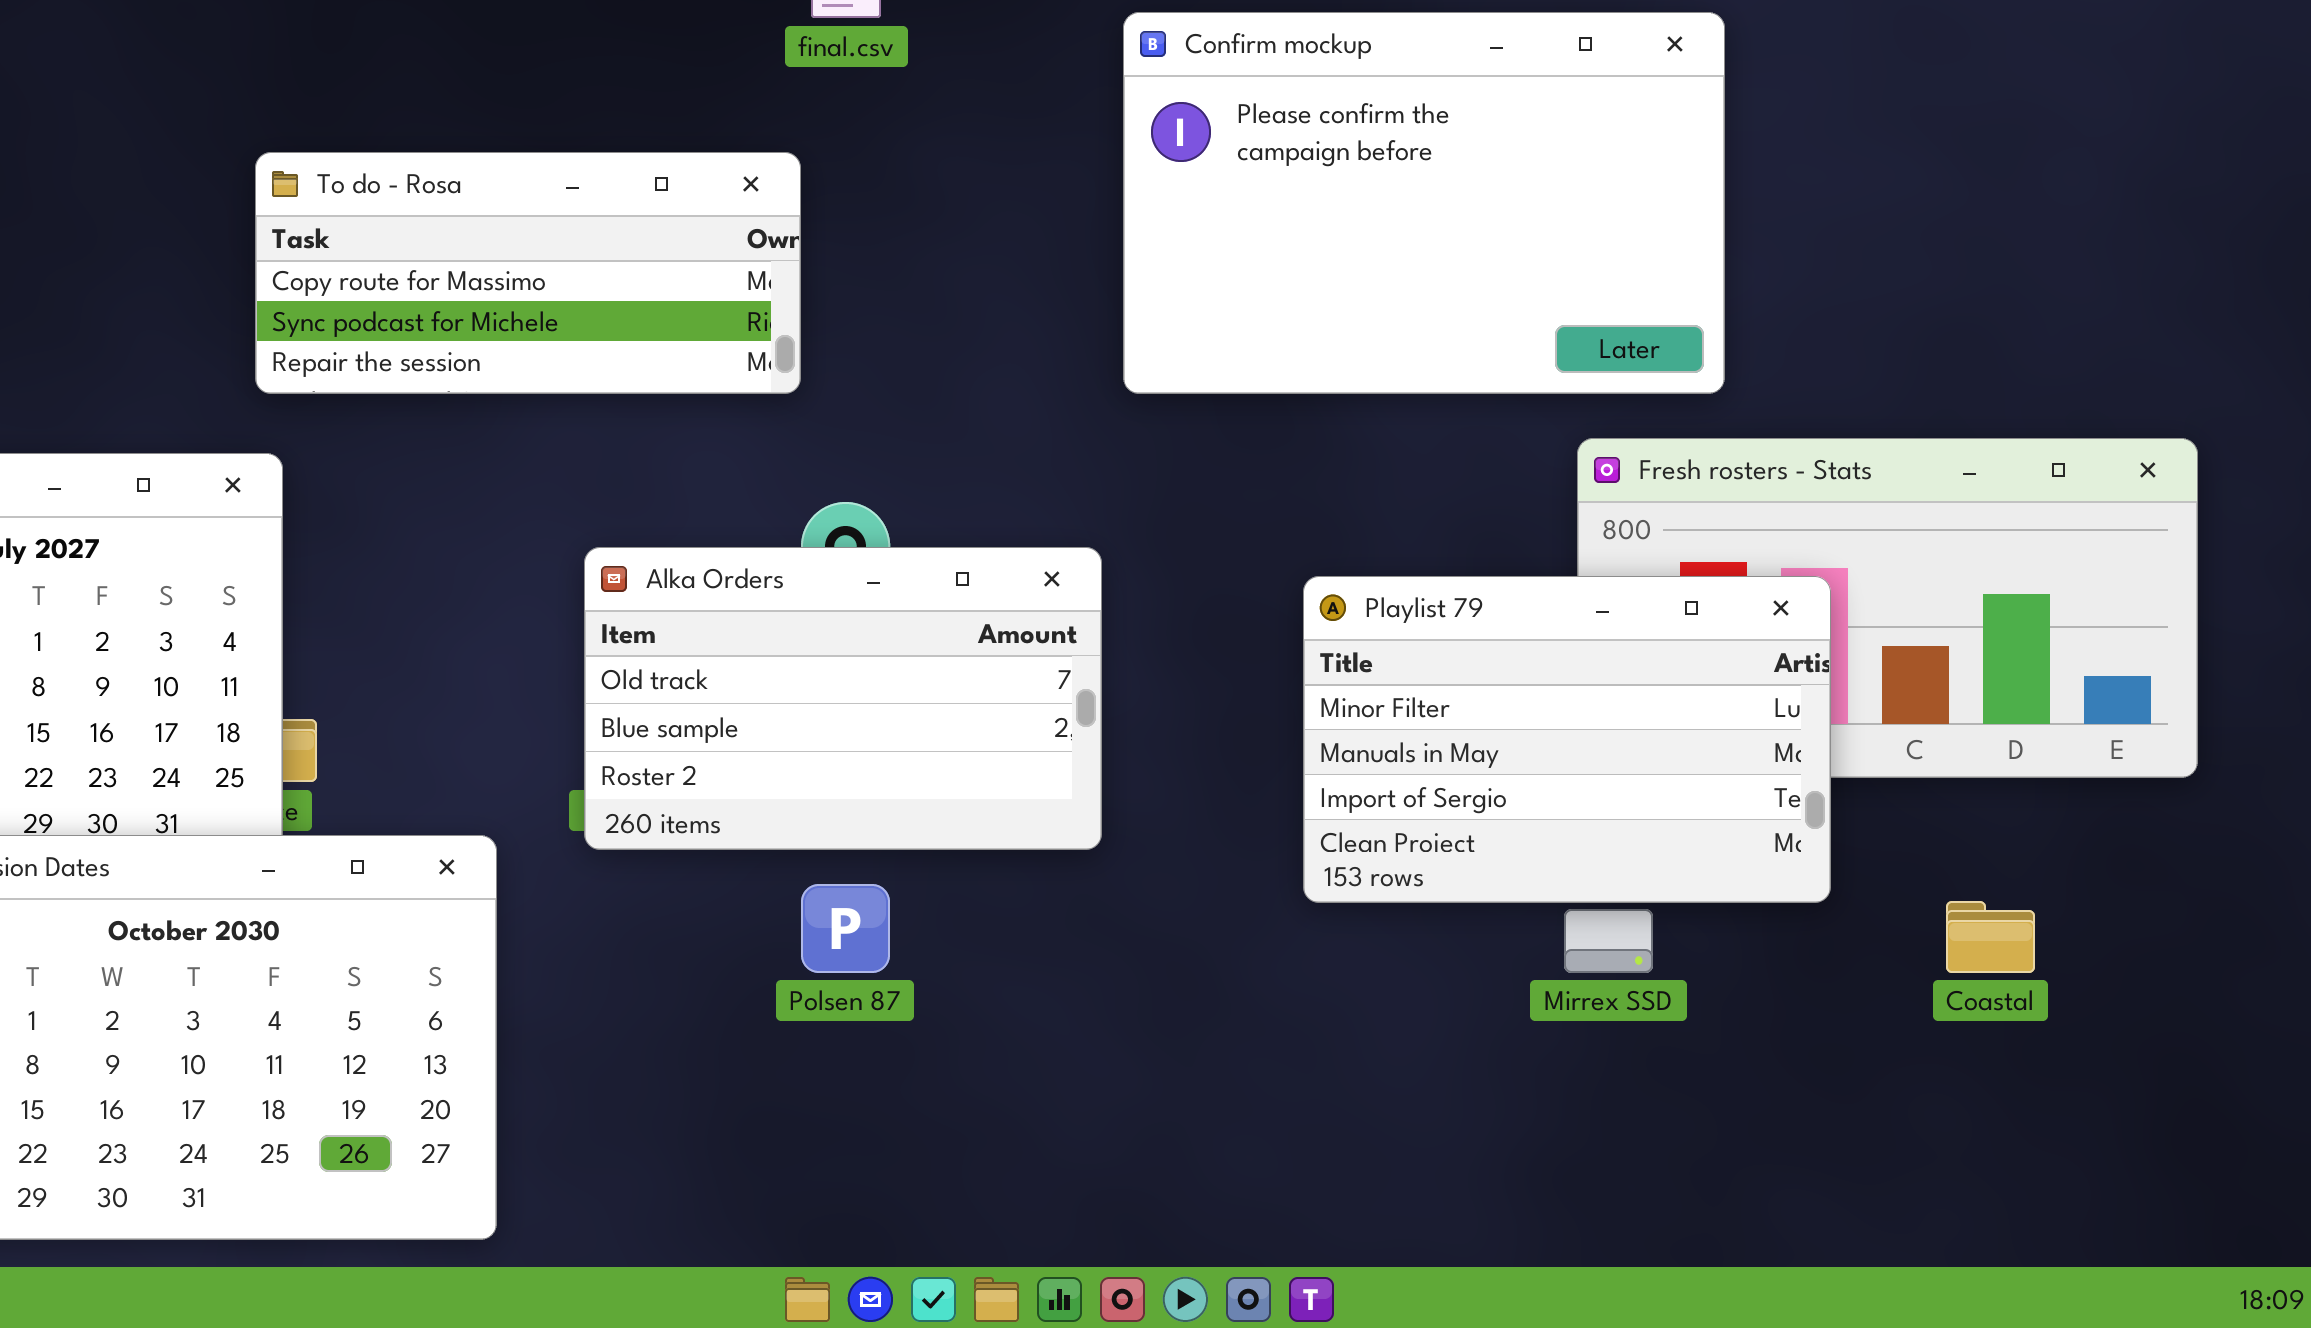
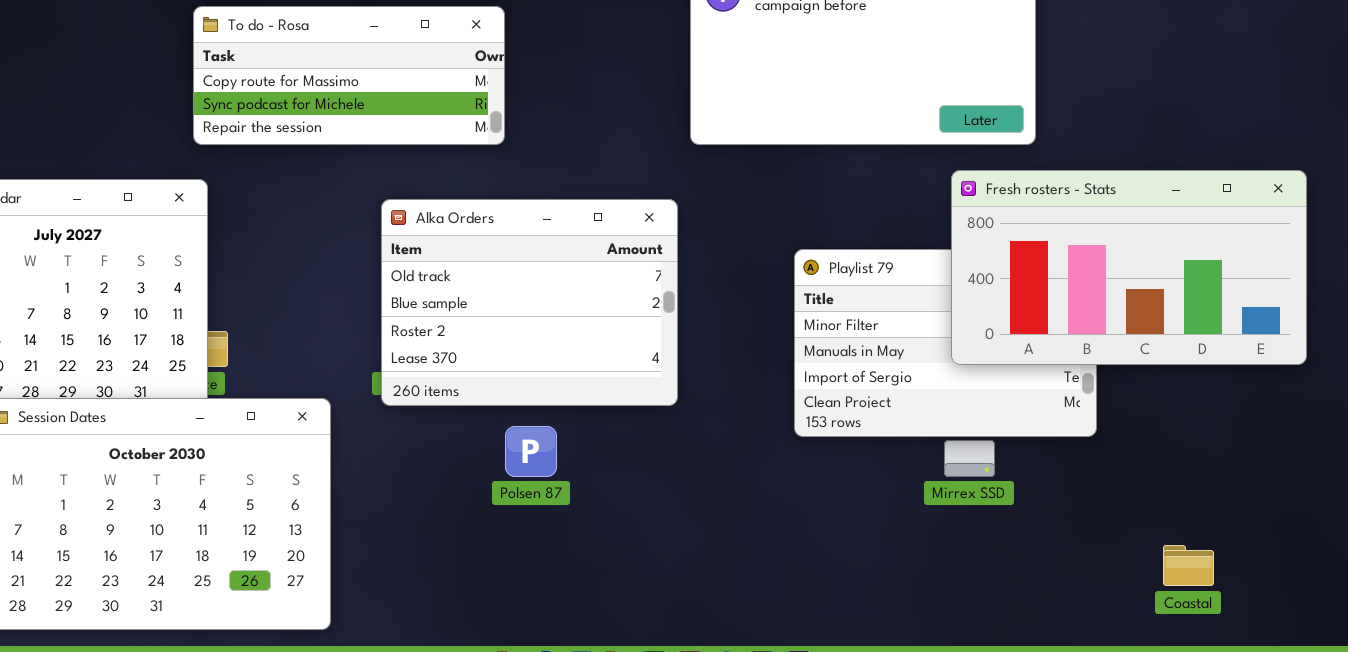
Fresh rosters - Stats: [1577,438,2198,778] -> [951,170,1307,365], raised
Alka Orders: [584,547,1102,850] -> [381,199,678,406], resized
Coastal: [1946,901,2035,973] -> [1163,545,1214,586], moved

